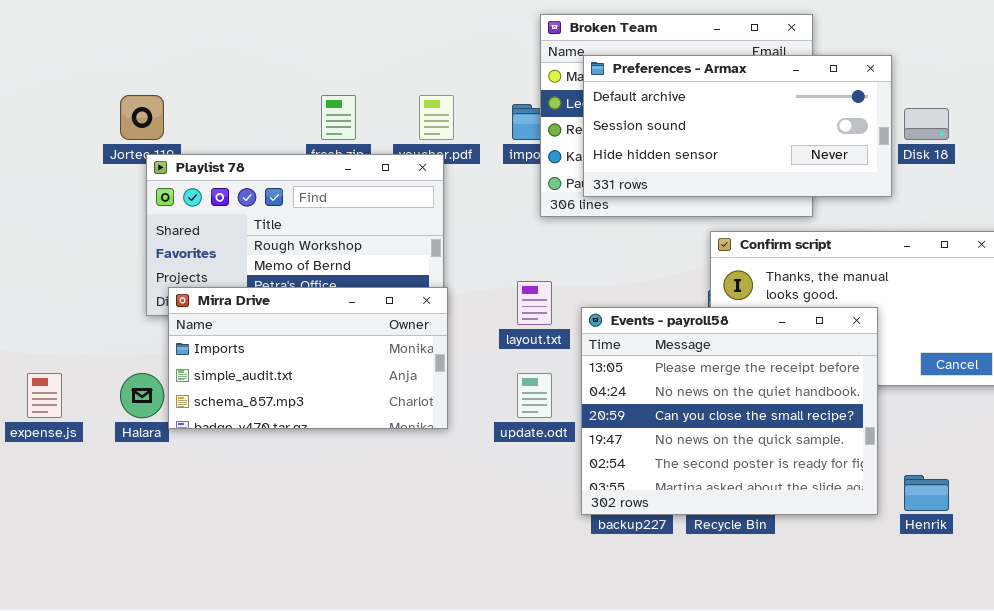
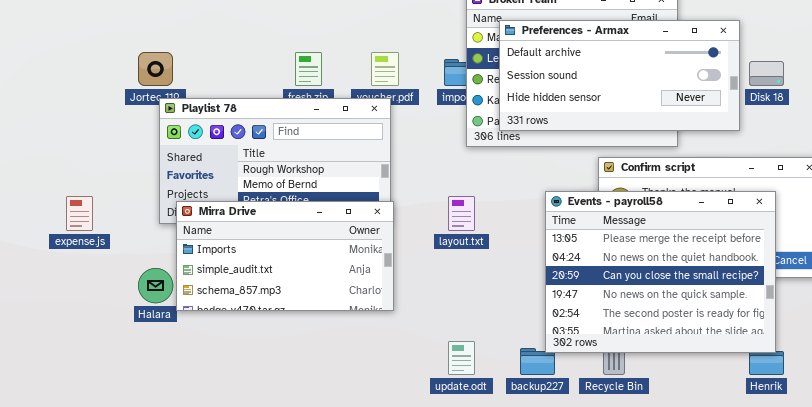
Events - payroll58: [581,307,878,515] -> [545,191,776,353], moved
expense.js: [27,373,62,418] -> [66,196,93,231], moved
update.odt: [517,373,552,418] -> [448,341,475,375], moved

